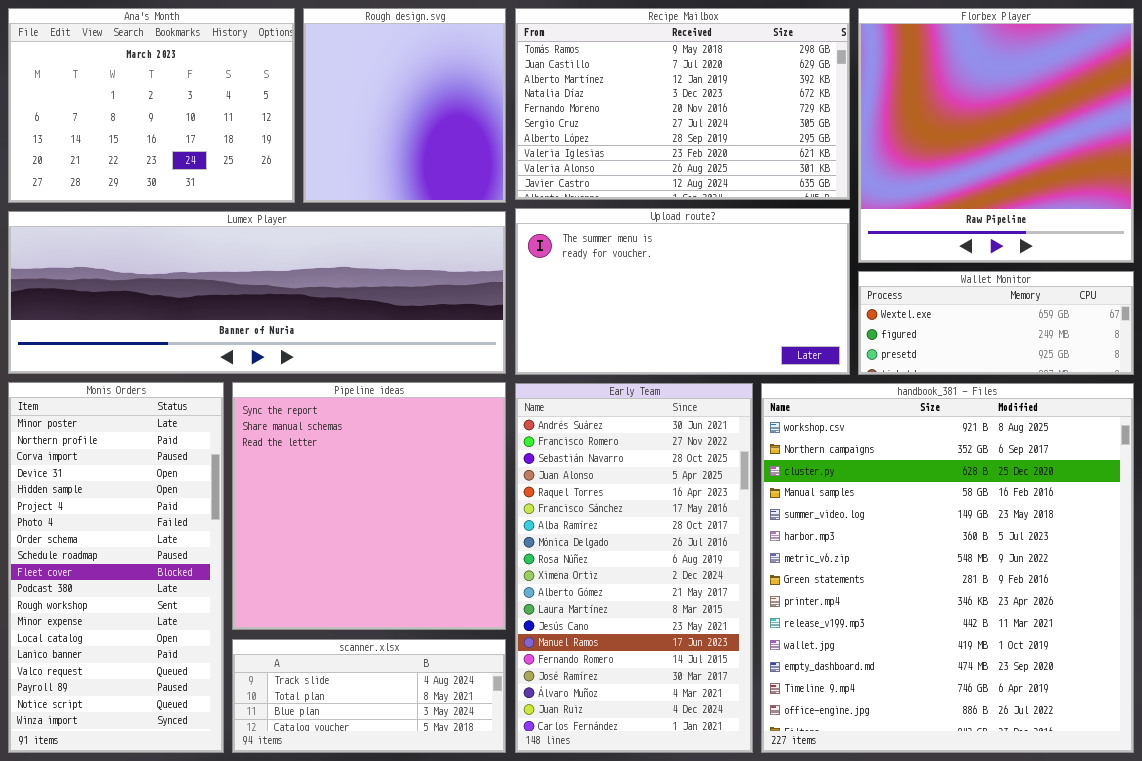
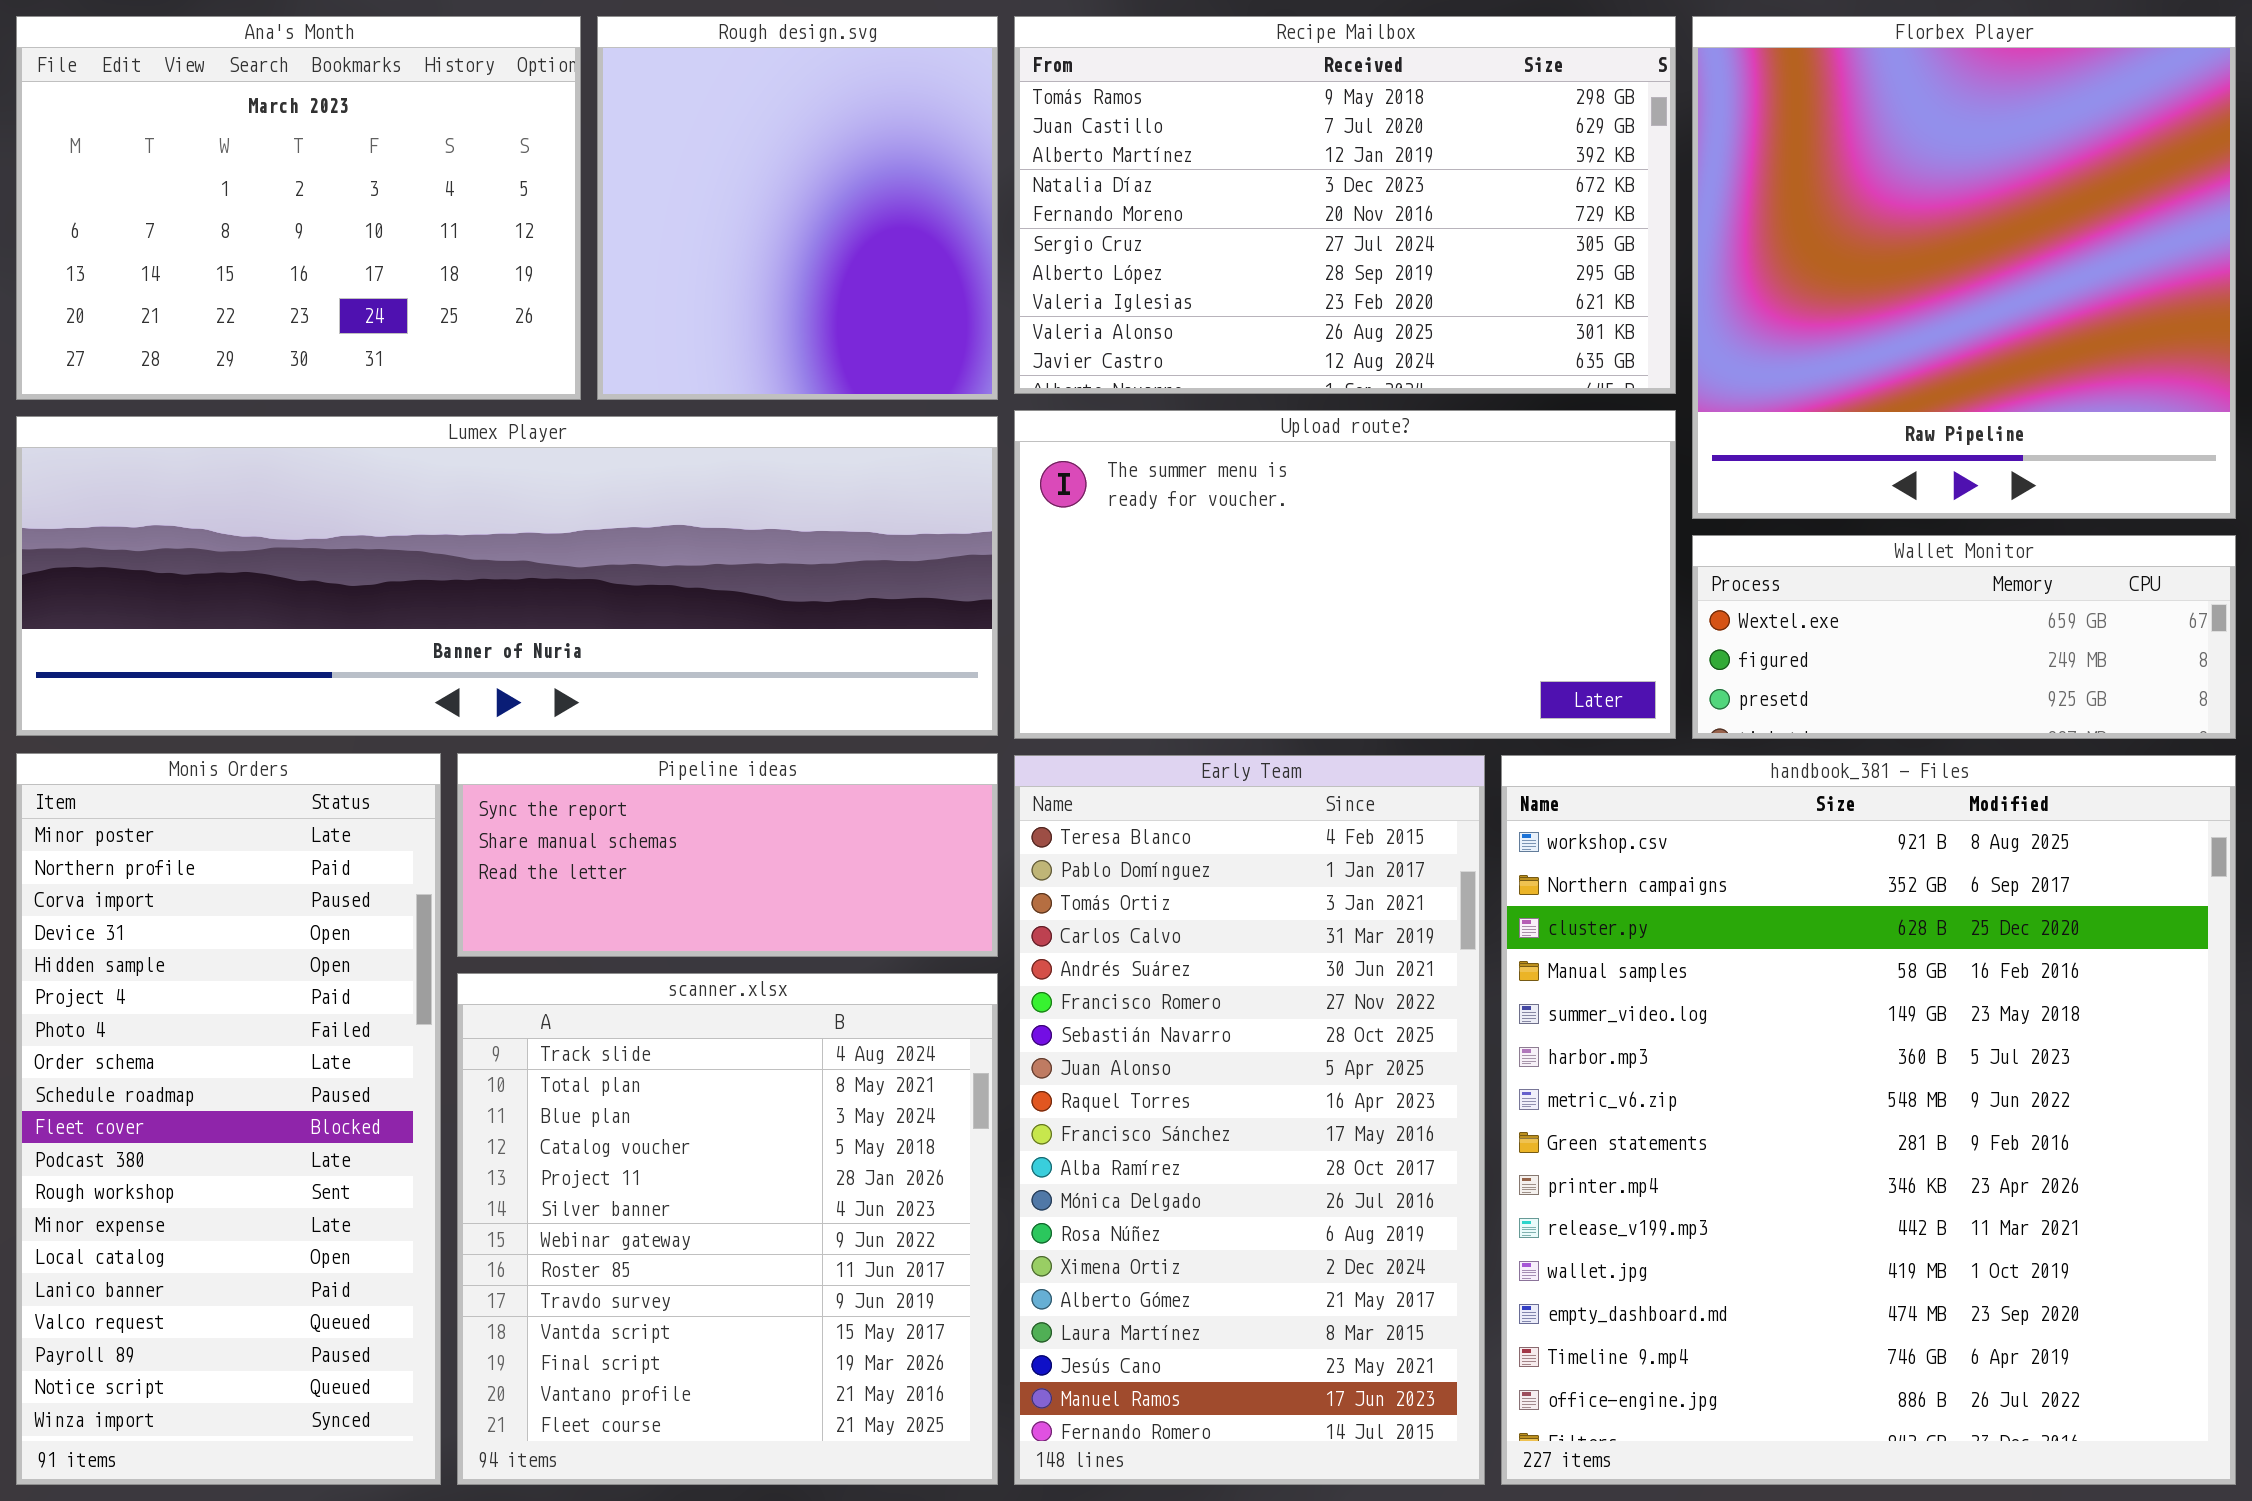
Pipeline ideas: [232,382,506,630] -> [457,753,998,957], resized
Early Team: [515,383,753,753] -> [1014,755,1485,1485], scrolled up 4 rows
scanner.xlsx: [232,639,506,753] -> [457,973,998,1485], resized

